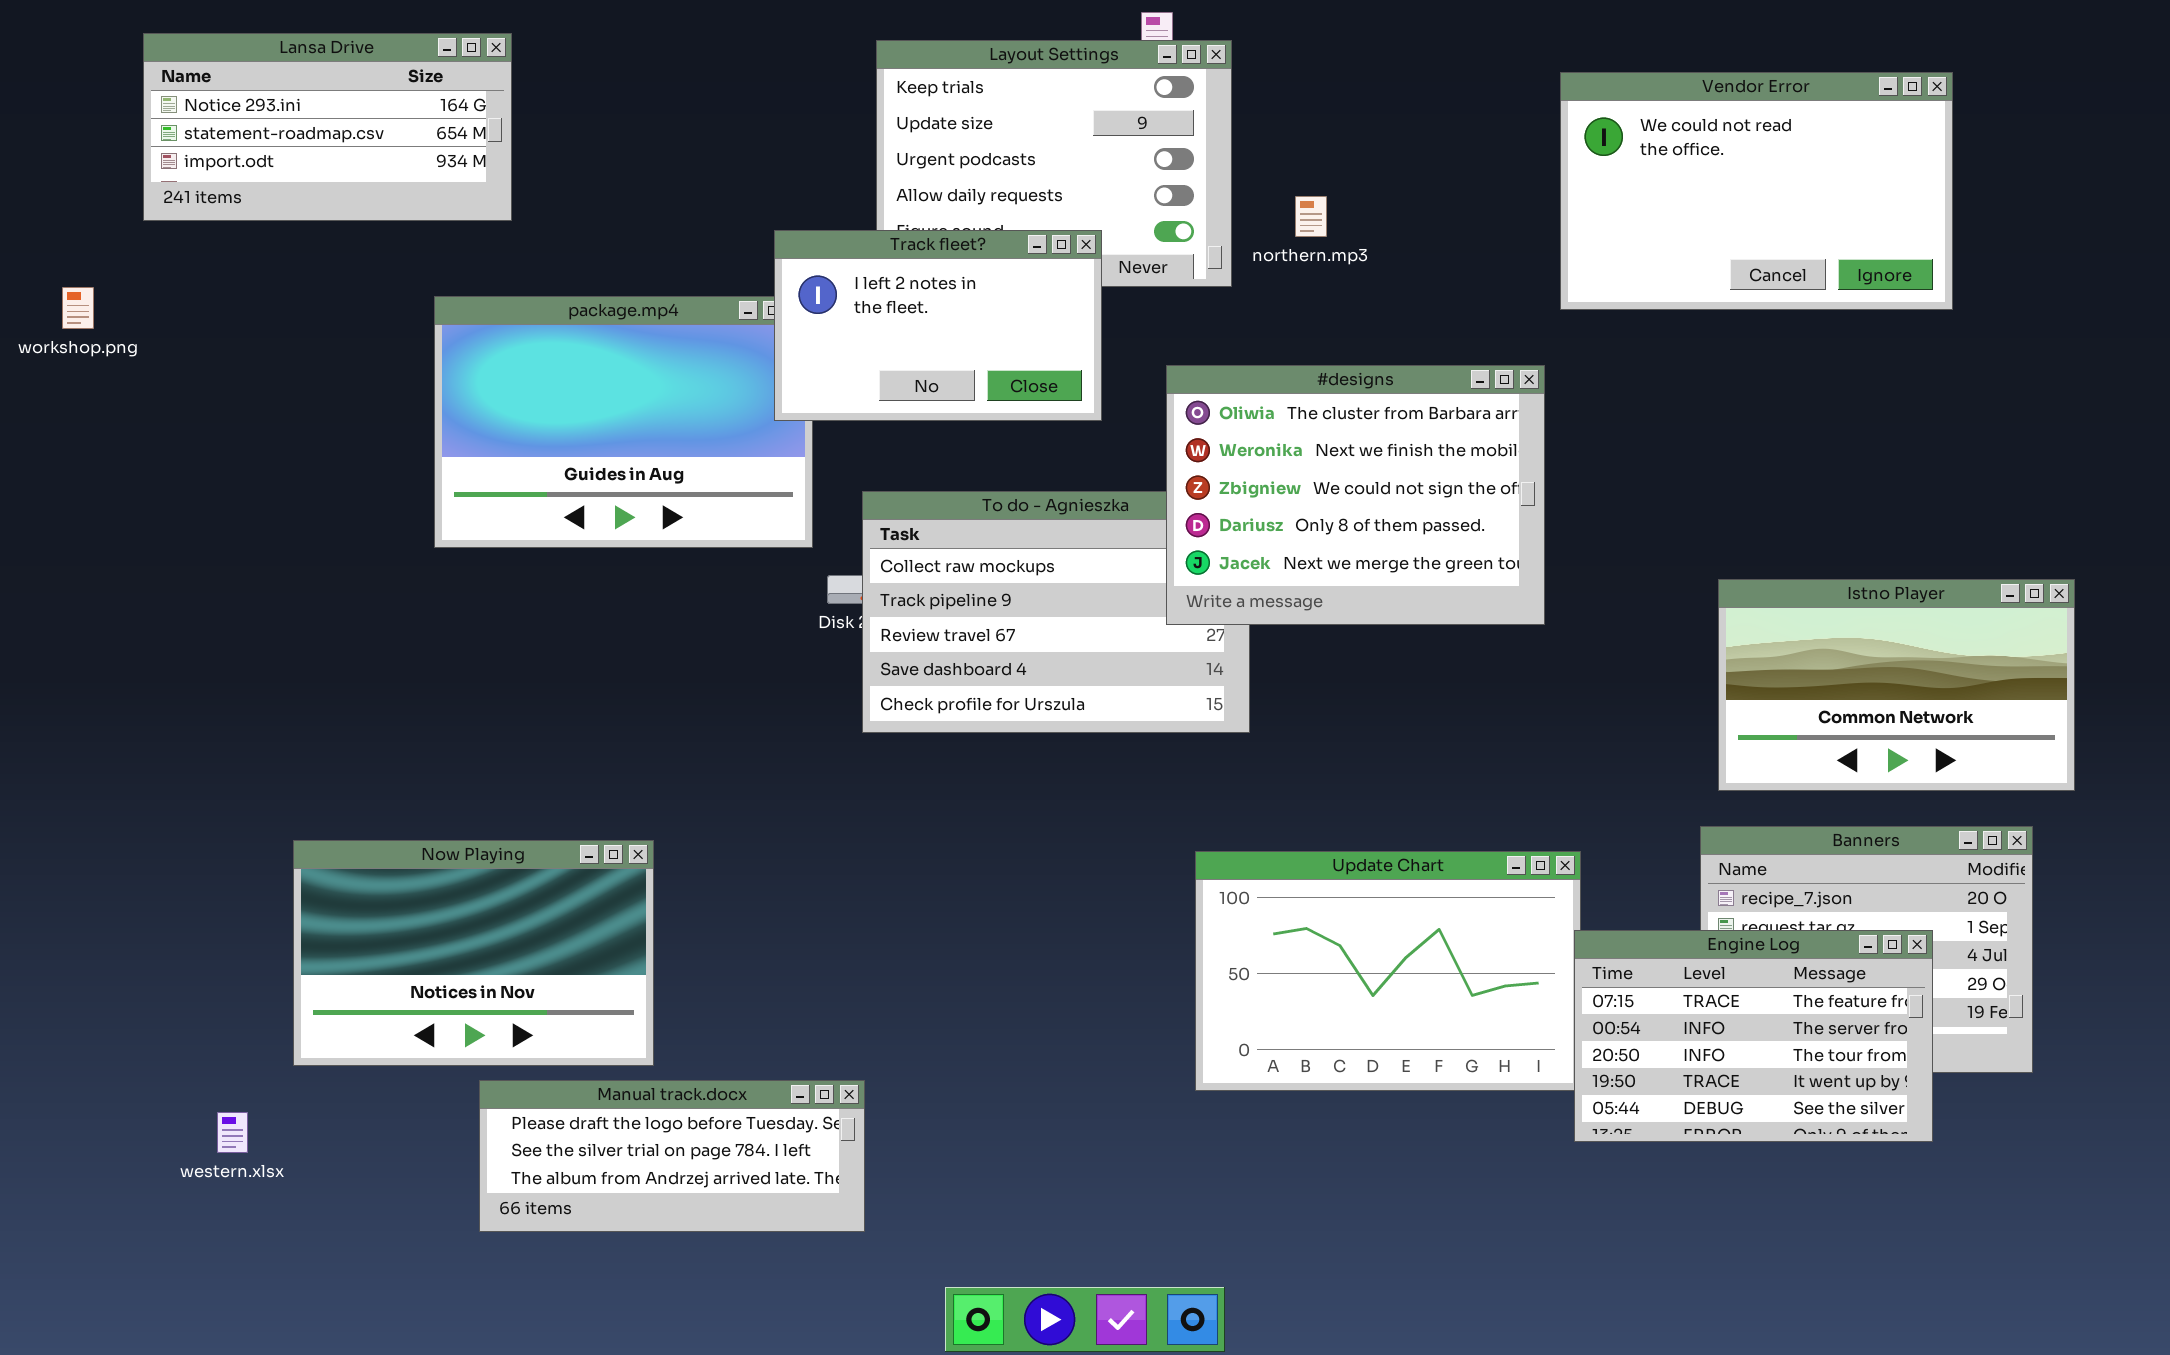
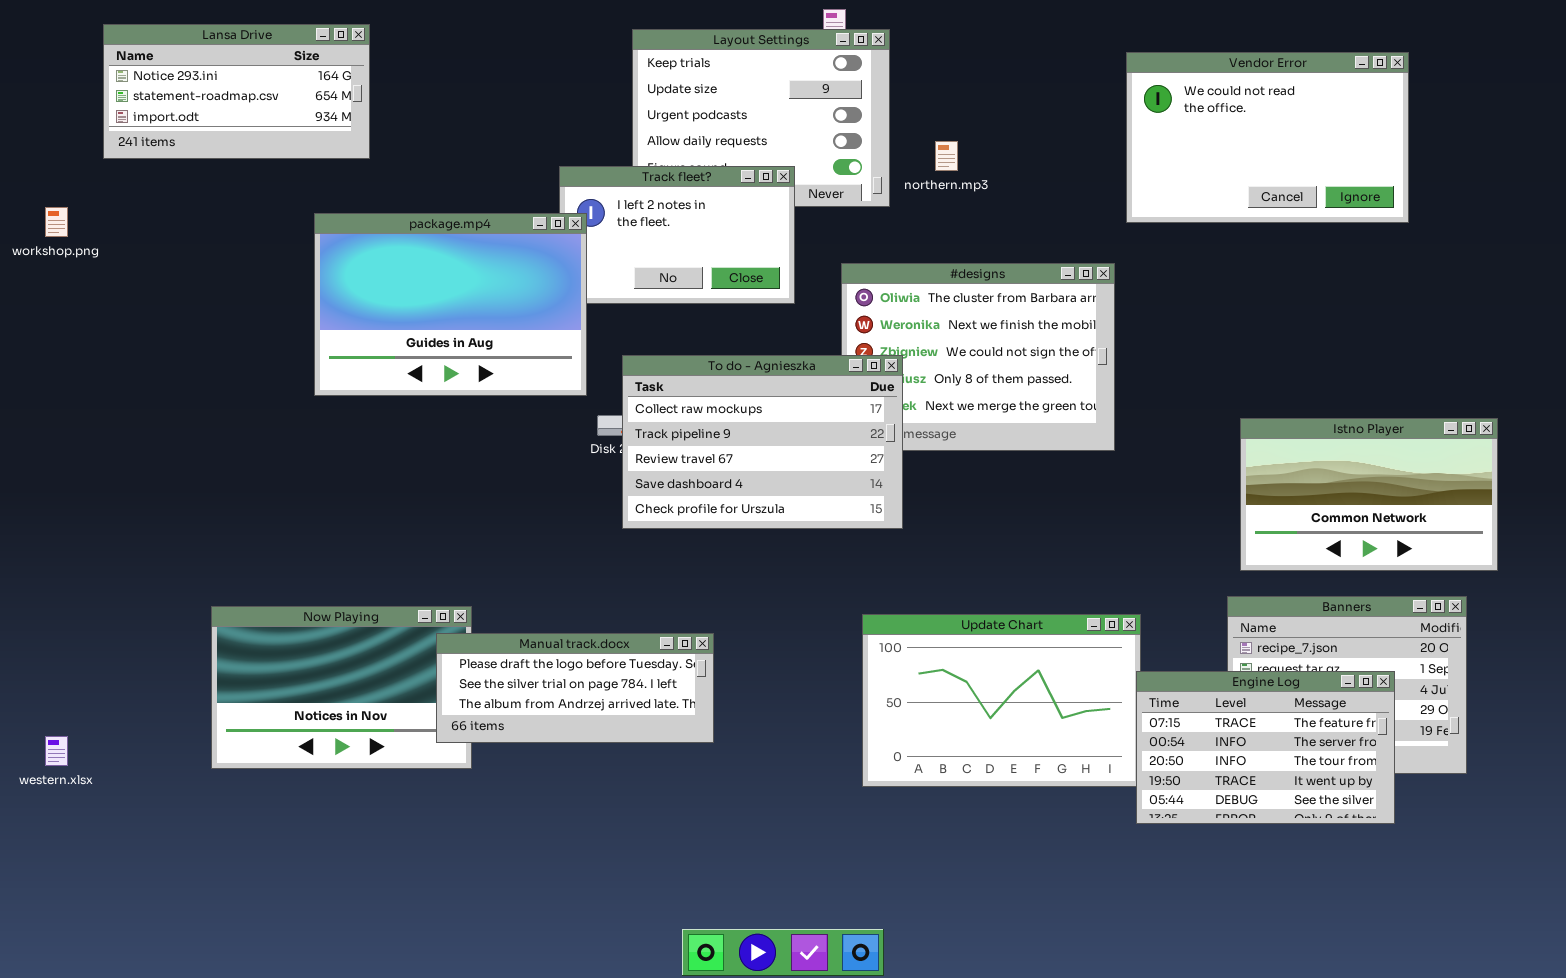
package.mp4: [434,296,813,548] -> [314,213,587,396], raised
To do - Agnieszka: [862,491,1250,733] -> [622,355,903,529], raised
Manual track.docx: [479,1080,865,1232] -> [436,633,714,743], moved
western.xlsx: [217,1112,248,1153] -> [45,736,68,766], moved

